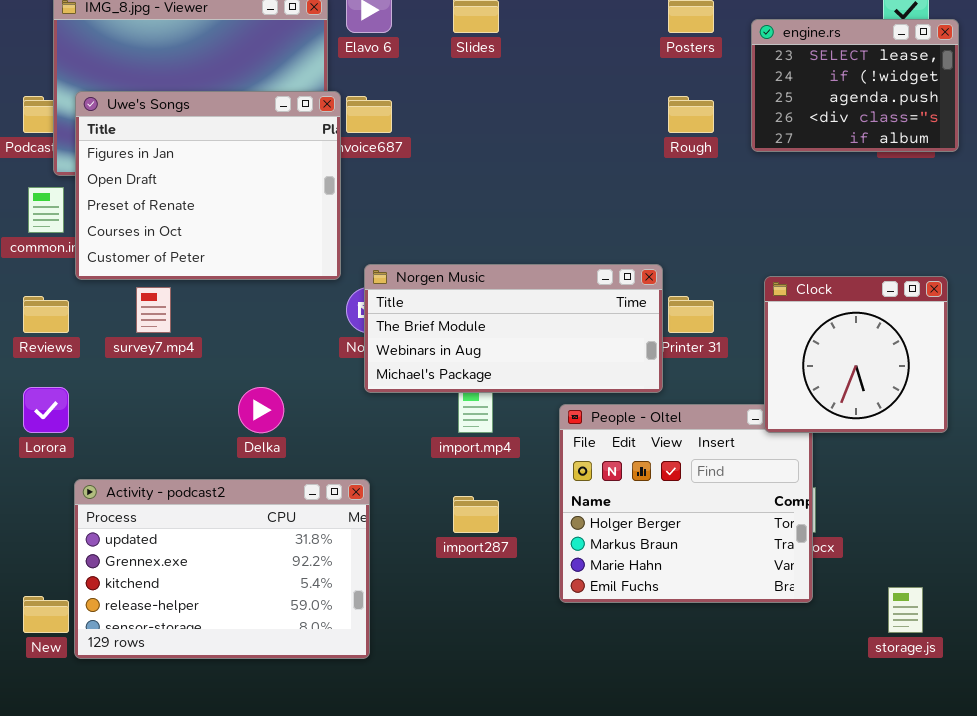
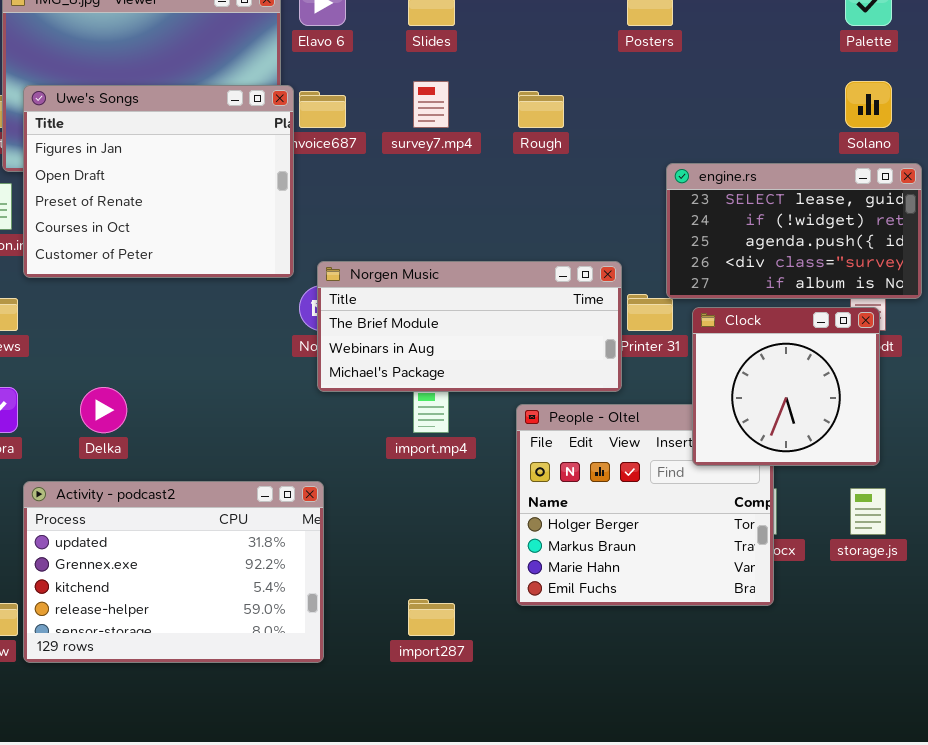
engine.rs: [751,19,959,152] -> [666,163,922,299], moved, resized
Rough: [668,96,714,133] -> [518,91,564,128], moved
Clock: [764,276,948,433] -> [692,307,880,466], moved
survey7.mp4: [136,287,171,333] -> [413,81,449,128], moved
Delka: [238,387,284,433] -> [80,387,127,433], moved
import287: [453,496,499,533] -> [408,599,455,636], moved
storage.js: [888,587,923,633] -> [850,488,886,535], moved

